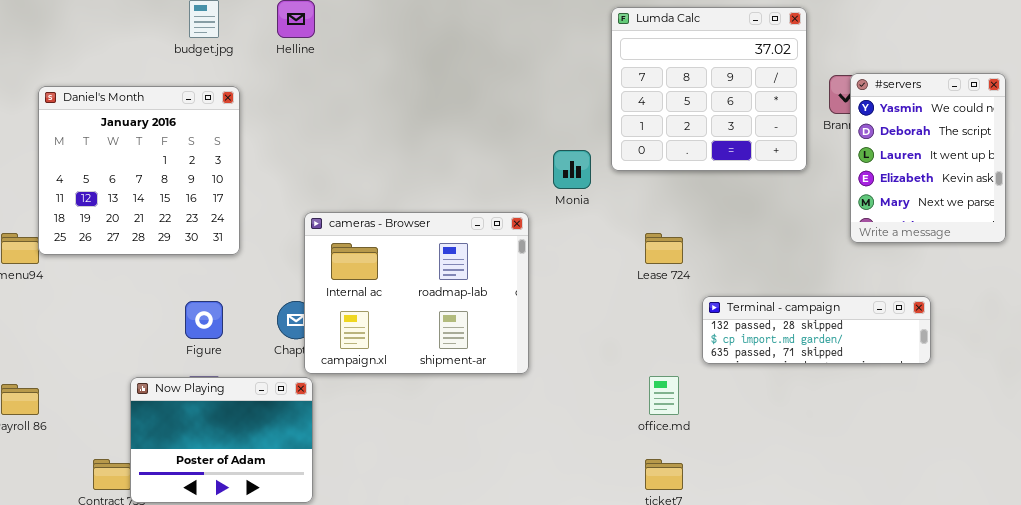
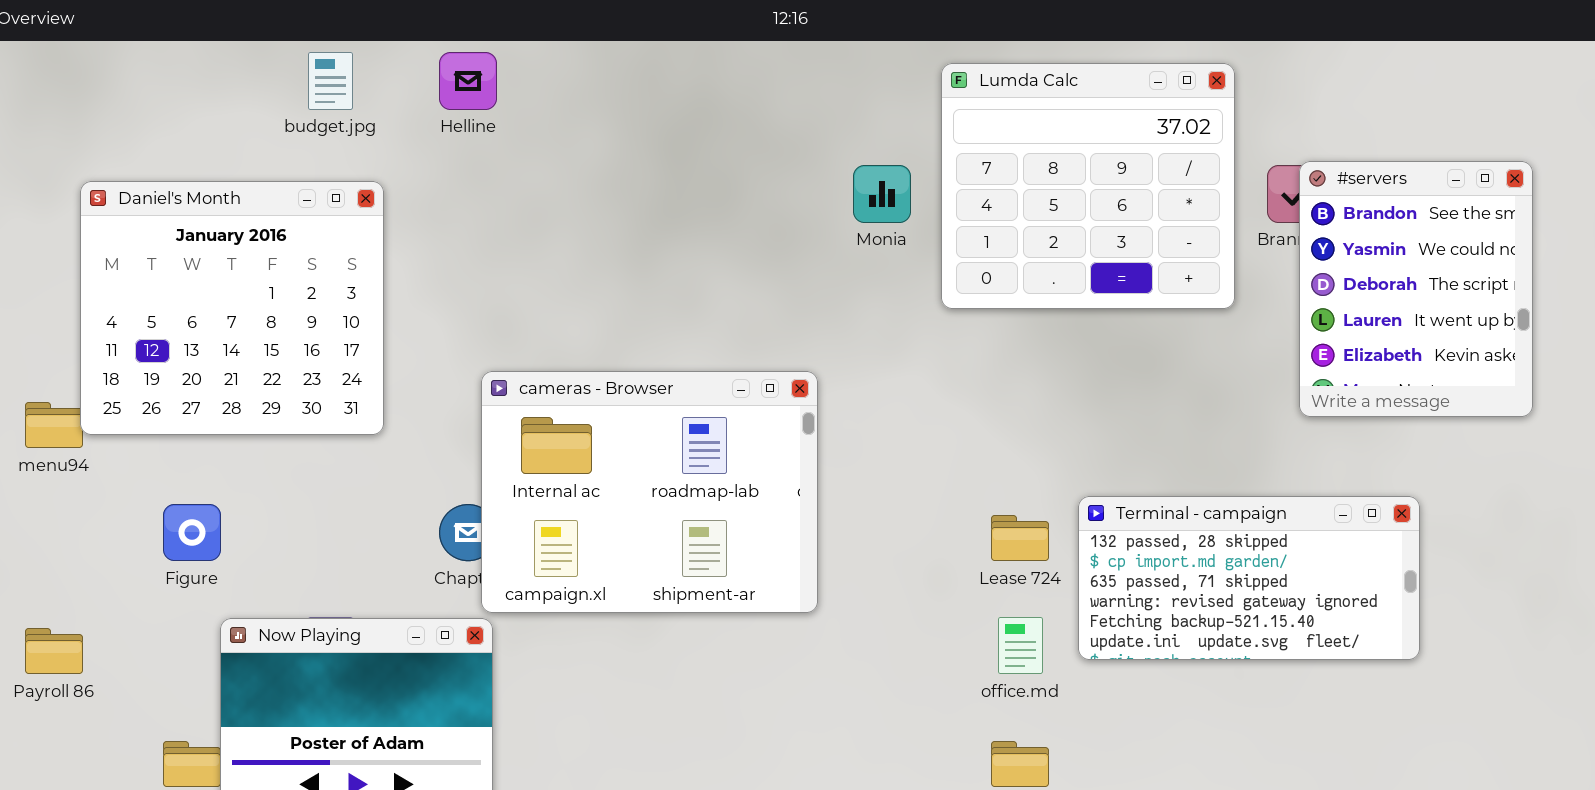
#servers: [850,73,1006,243] -> [1299,161,1533,417], scrolled up 1 row
Monia: [553,150,591,189] -> [853,165,911,223], moved
Lease 724: [645,233,683,264] -> [991,515,1049,561], moved
Terminal - campaign: [702,296,931,364] -> [1078,496,1420,660], resized
Figure: [185,301,223,339] -> [163,504,221,561], moved

